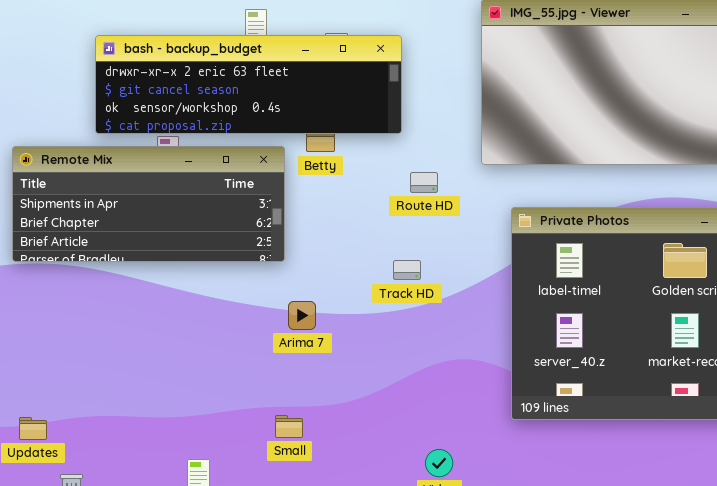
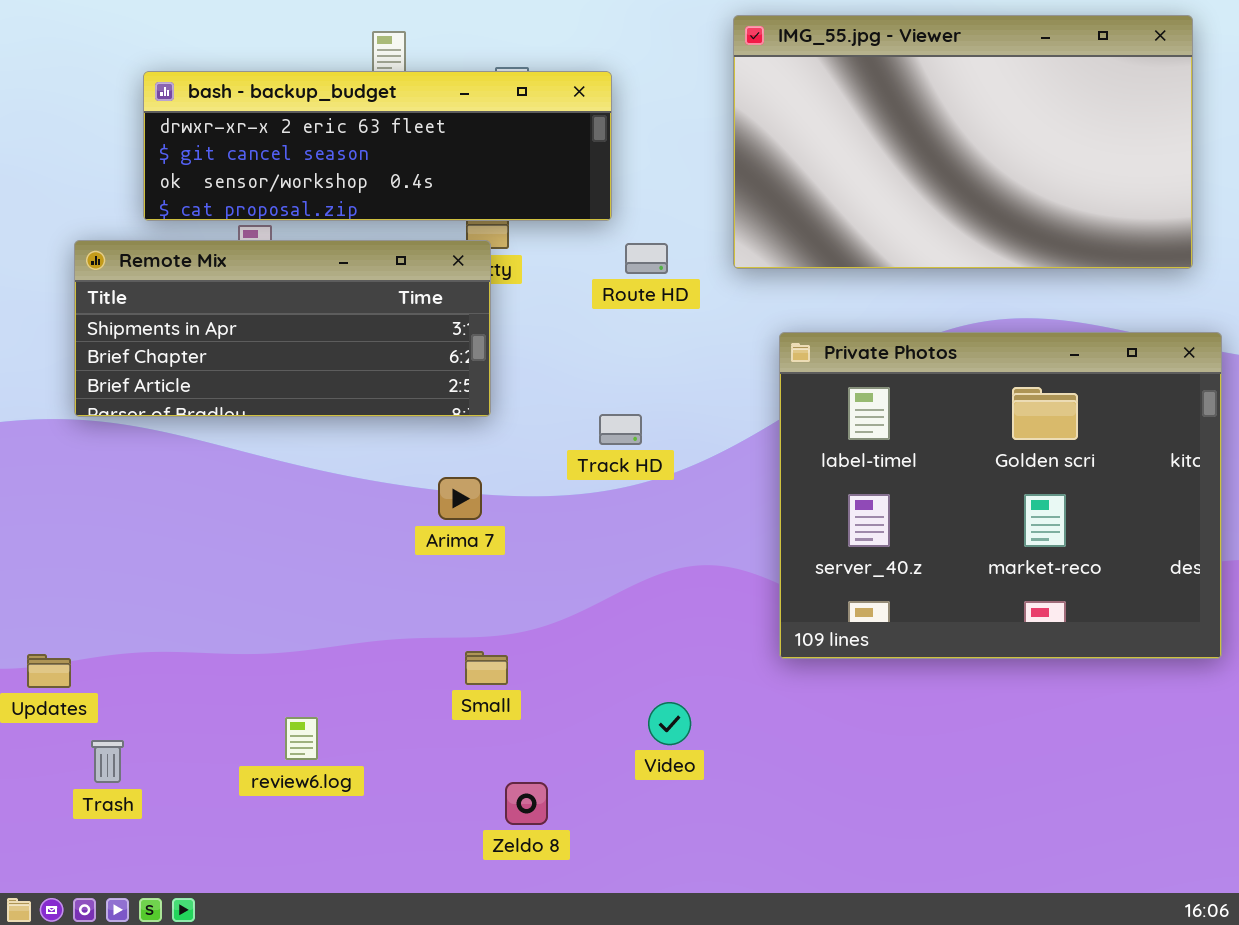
Remote Mix: [12,146,285,262] -> [74,240,491,417], moved
Route HD: [410,172,438,193] -> [625,243,668,274], moved
Small: [275,415,303,438] -> [465,651,508,685], moved

